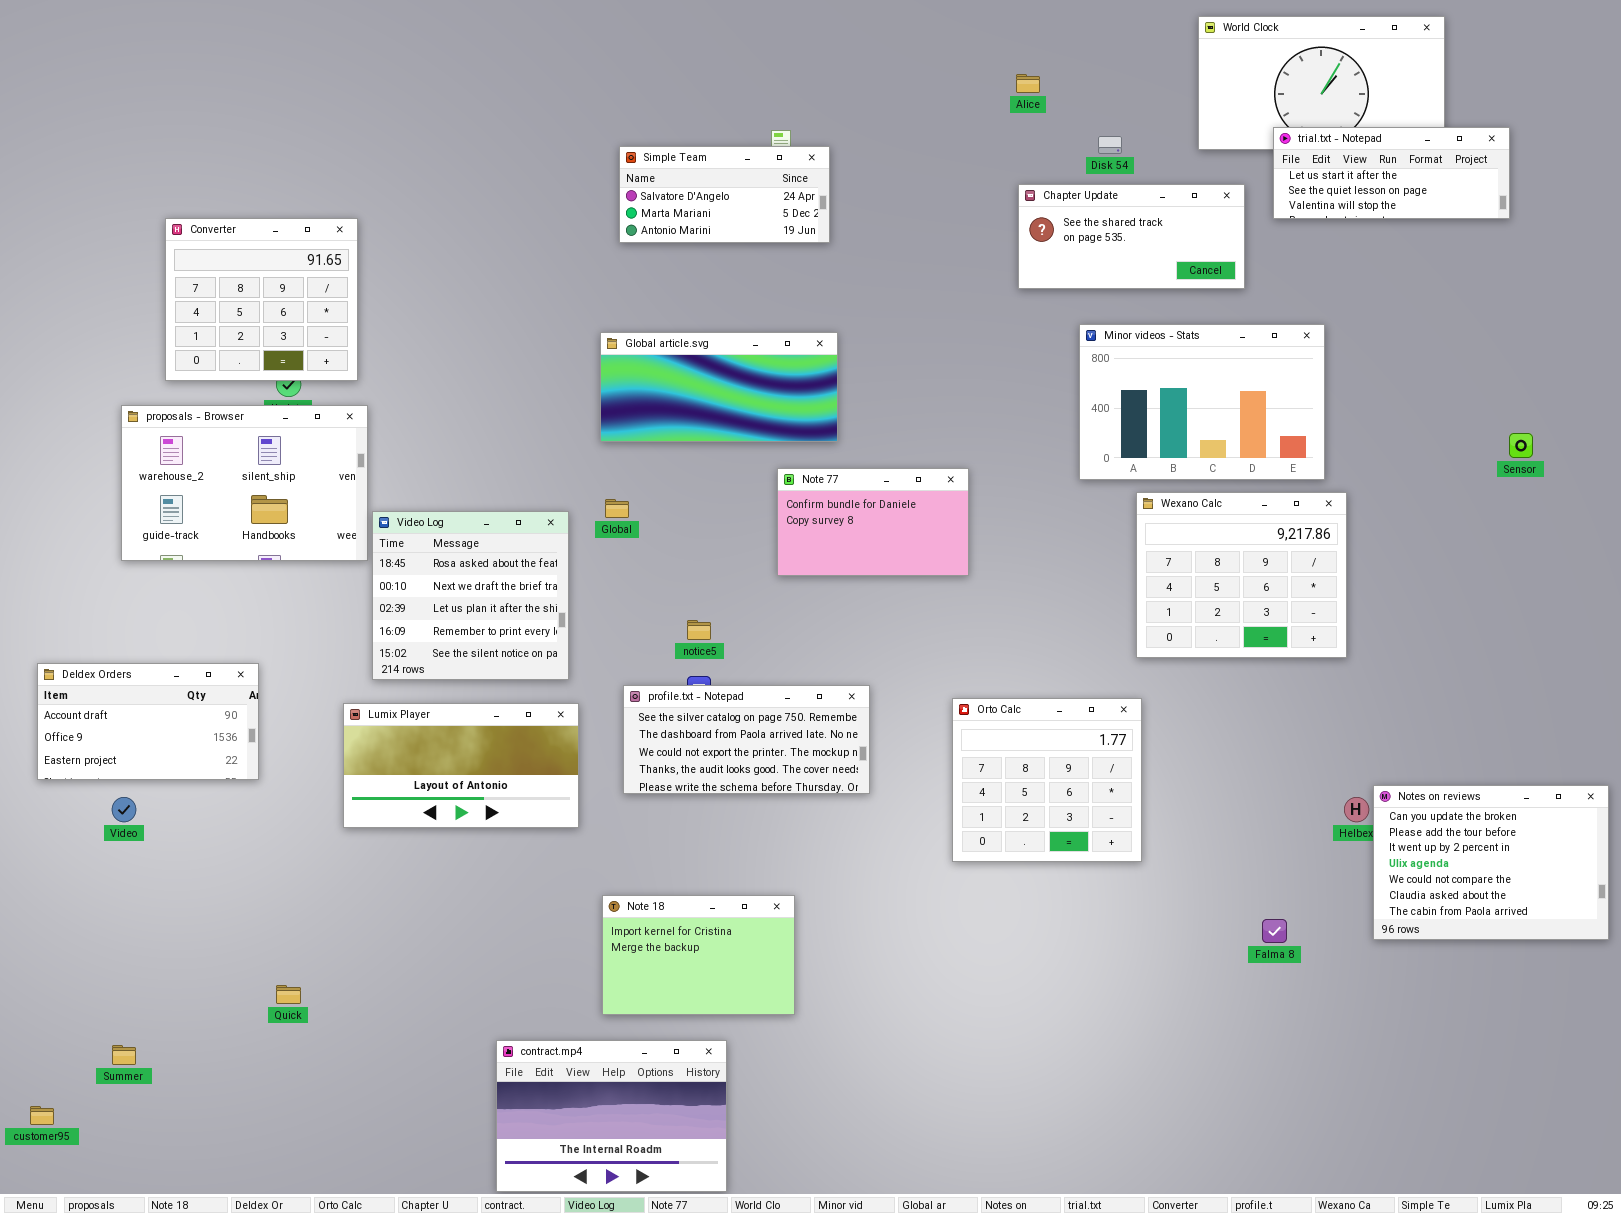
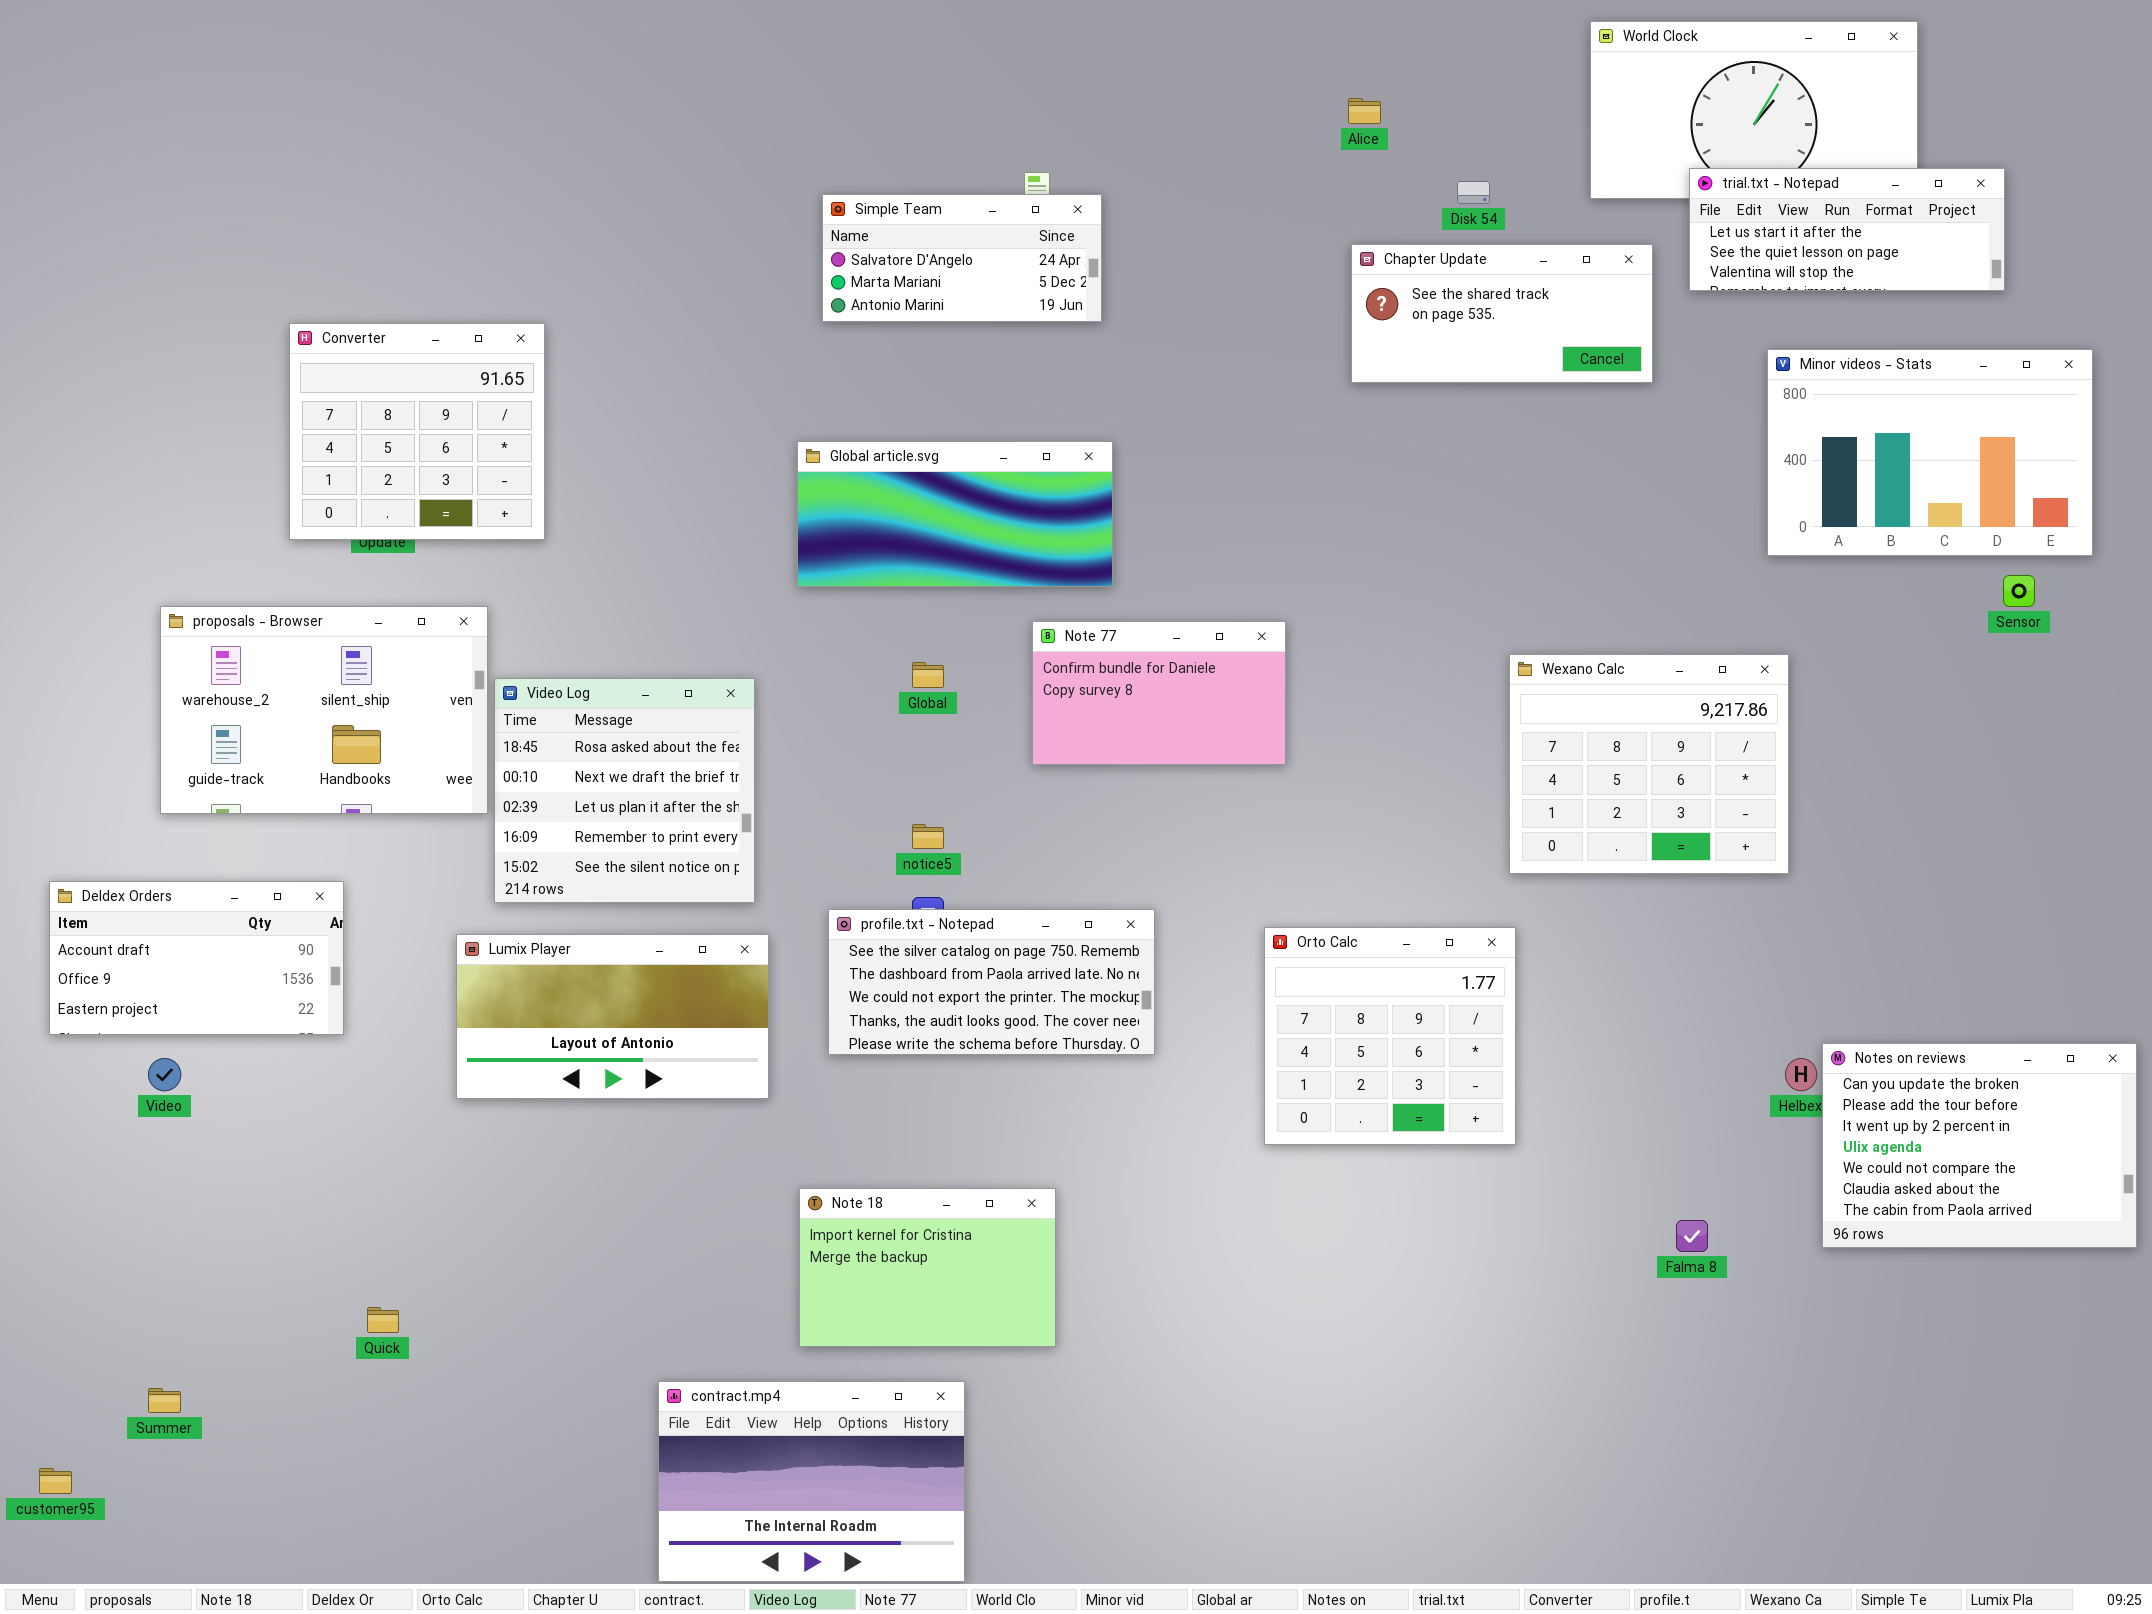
Converter: [165,218,358,381] -> [289,323,545,540], moved
Minor videos - Stats: [1079,324,1325,480] -> [1767,349,2093,556], moved
proposals - Browser: [121,405,368,561] -> [160,606,488,814], moved
Global: [605,499,629,518] -> [912,662,944,688], moved

